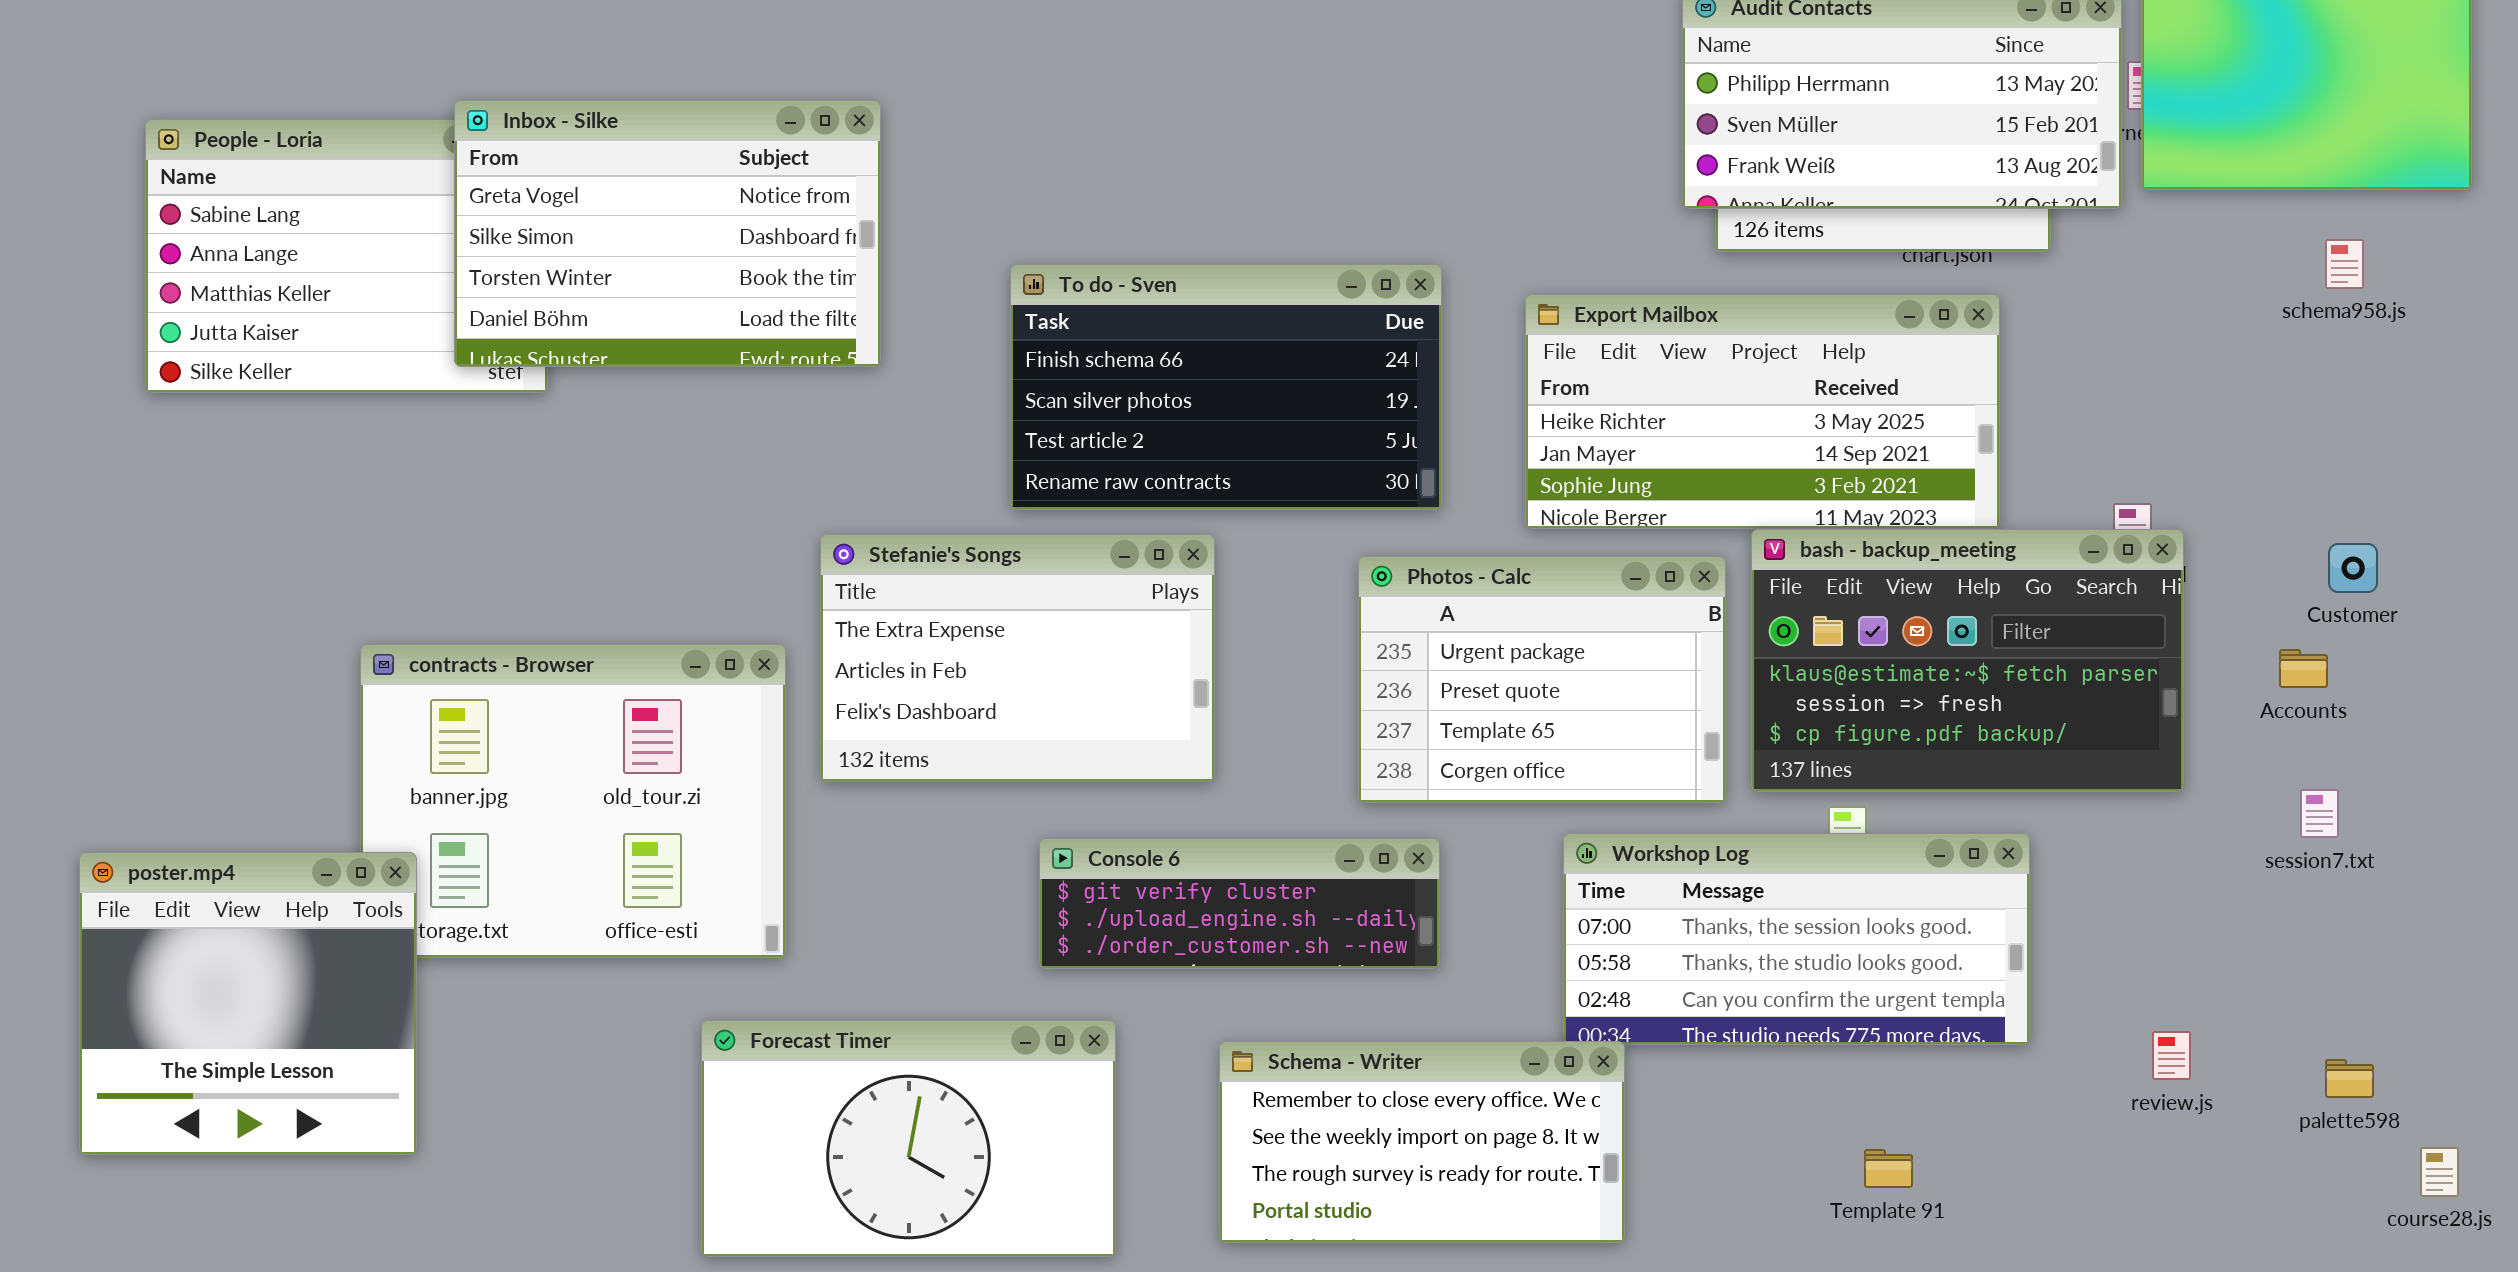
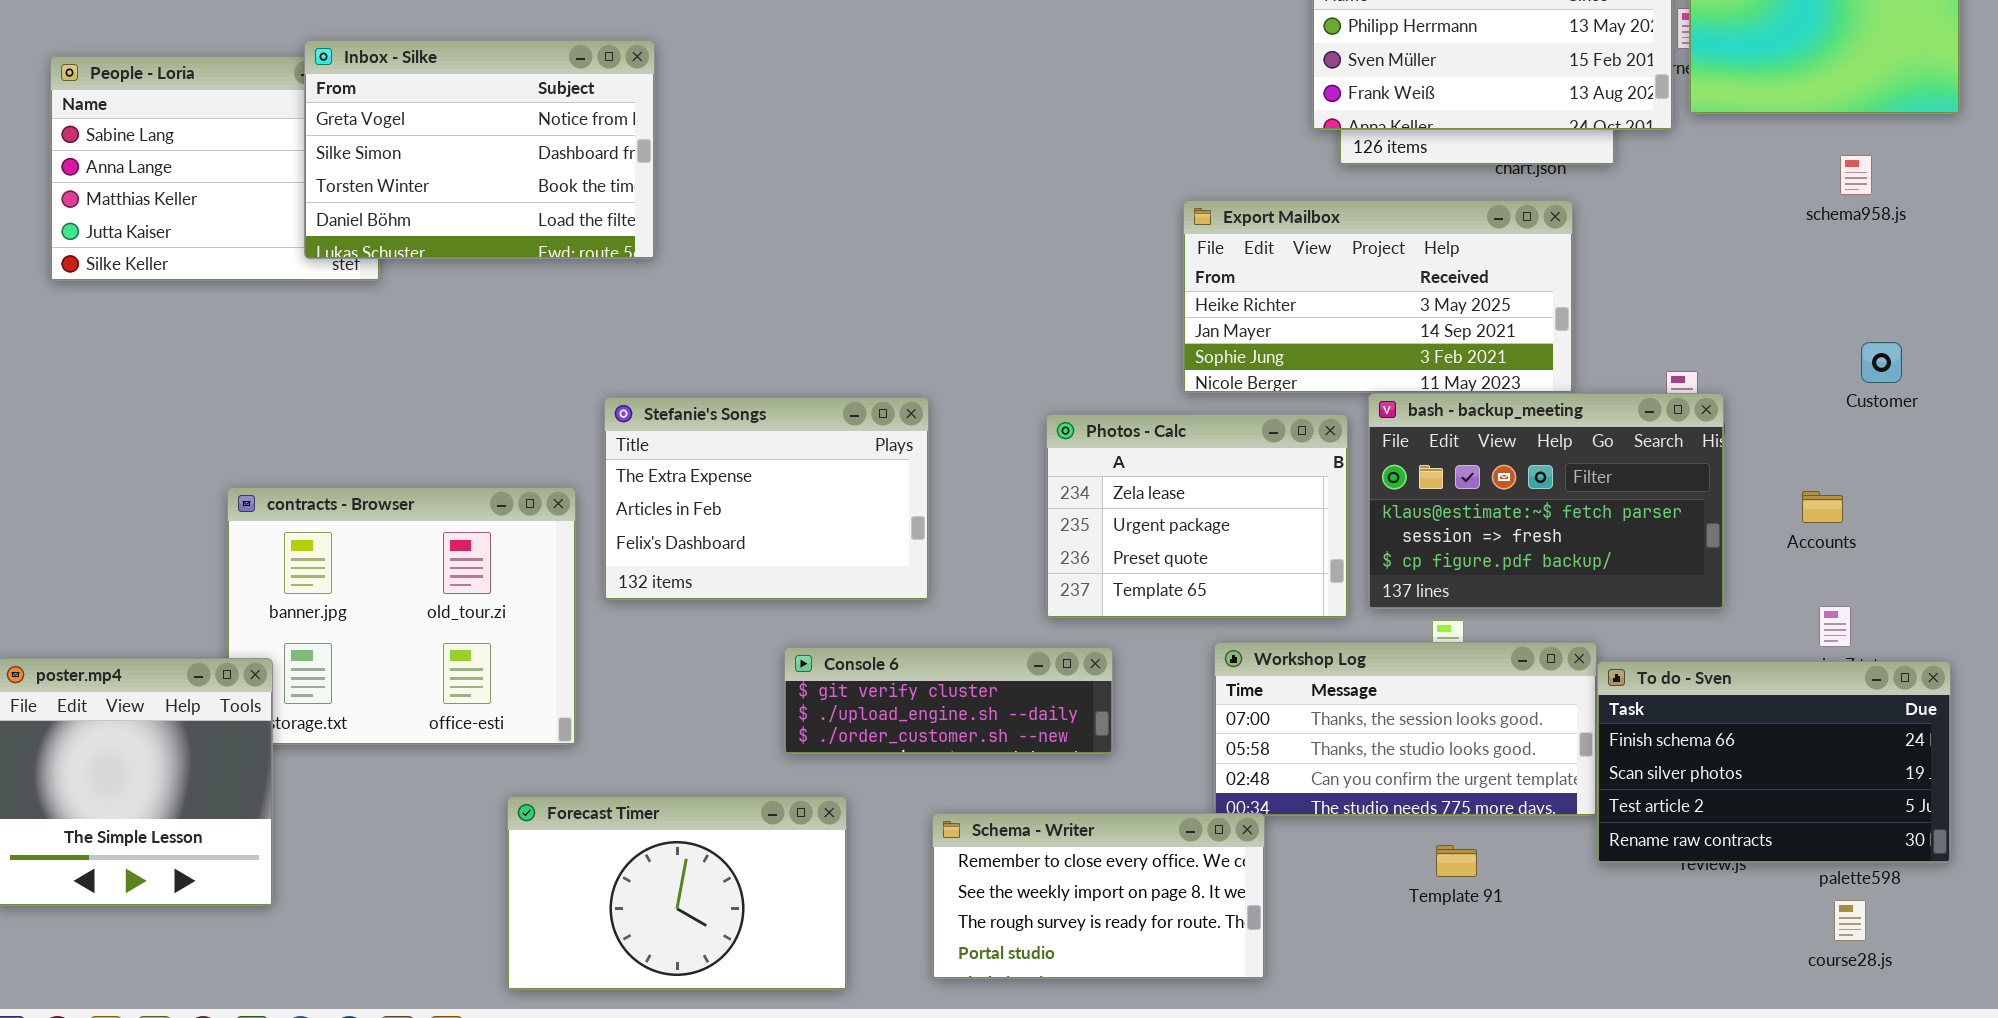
To do - Sven: [1010,264,1442,510] -> [1597,661,1951,863], moved
Customer: [2328,543,2378,593] -> [1861,342,1902,383], moved
Photos - Calc: [1358,556,1726,803] -> [1046,414,1348,618], scrolled up 1 row
course28.js: [2420,1147,2459,1197] -> [1834,900,1866,941], moved
Template 91: [1864,1149,1913,1188] -> [1436,845,1477,877], moved

